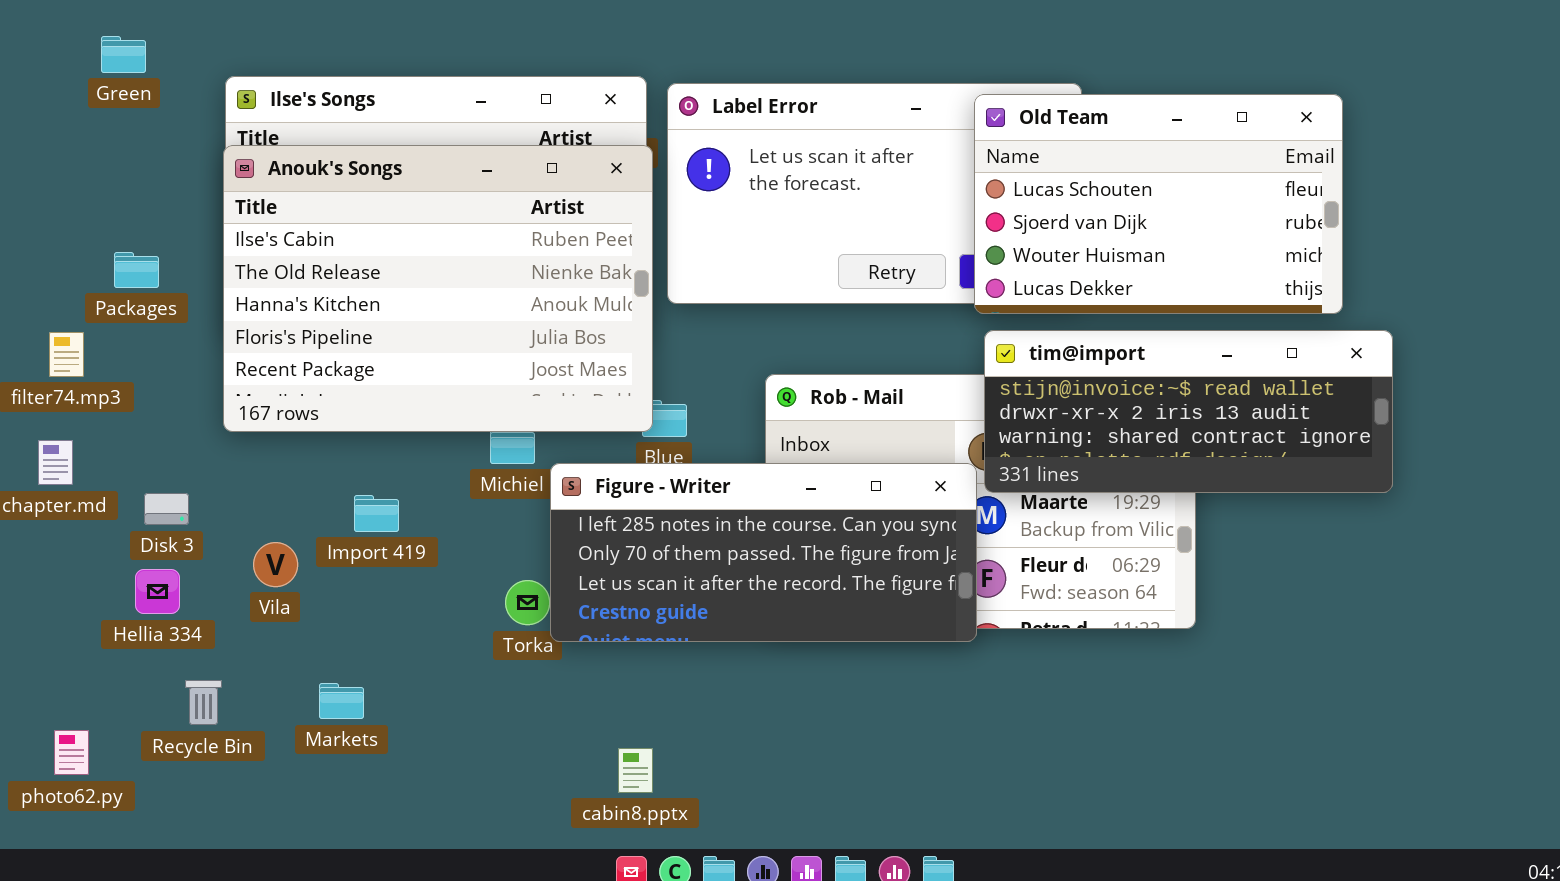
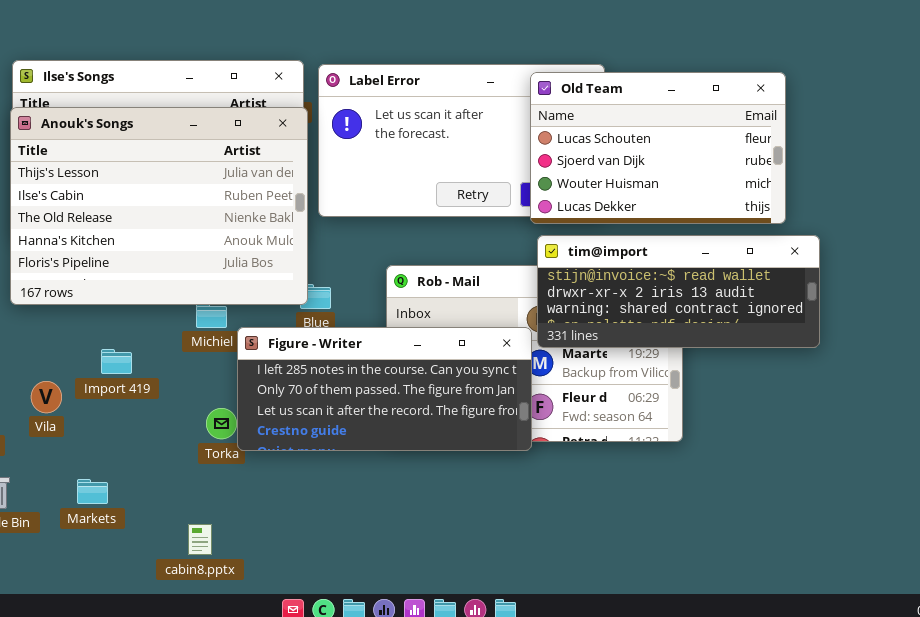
Anouk's Songs: [223,145,653,432] -> [10,107,308,305], scrolled up 1 row
cabin8.pptx: [618,748,653,793] -> [188,524,212,555], moved

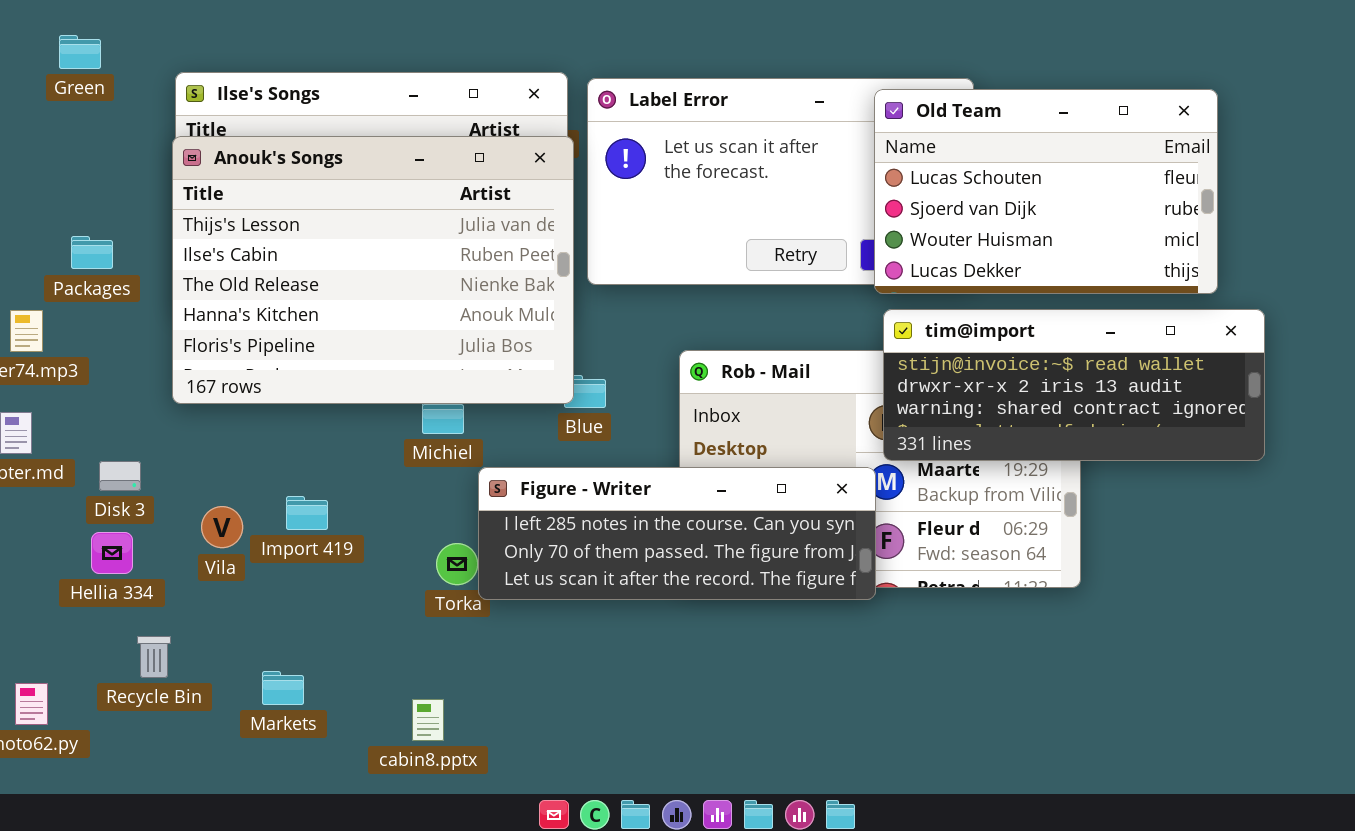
Figure - Writer: [237,327,532,451] -> [478,467,876,600], resized
Import 419: [101,349,132,374] -> [286,496,328,530], moved
Markets: [77,479,108,504] -> [262,671,304,705], moved

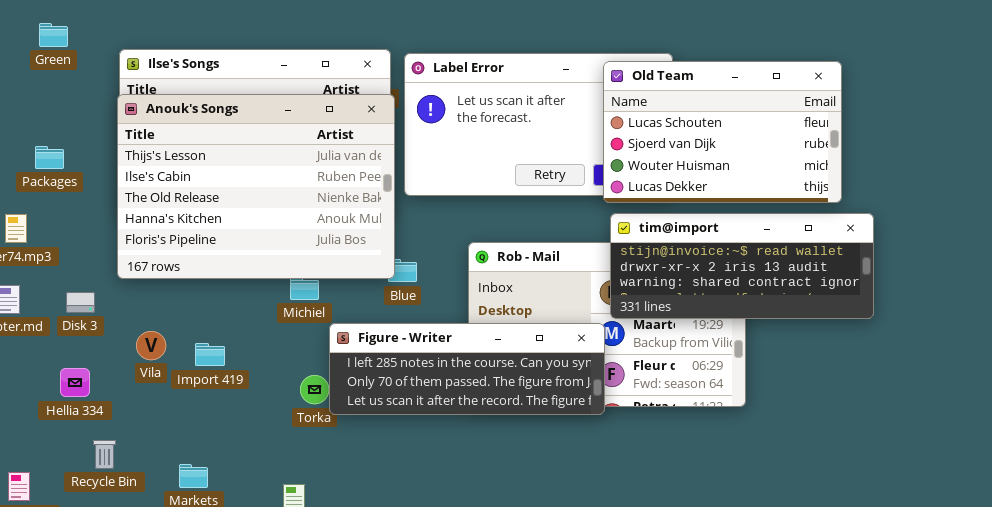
Packages: [71,236,113,269] -> [35,146,64,169], moved
Disk 3: [99,461,141,491] -> [66,292,95,313], moved
Vila: [201,506,243,548] -> [136,331,166,360], moved

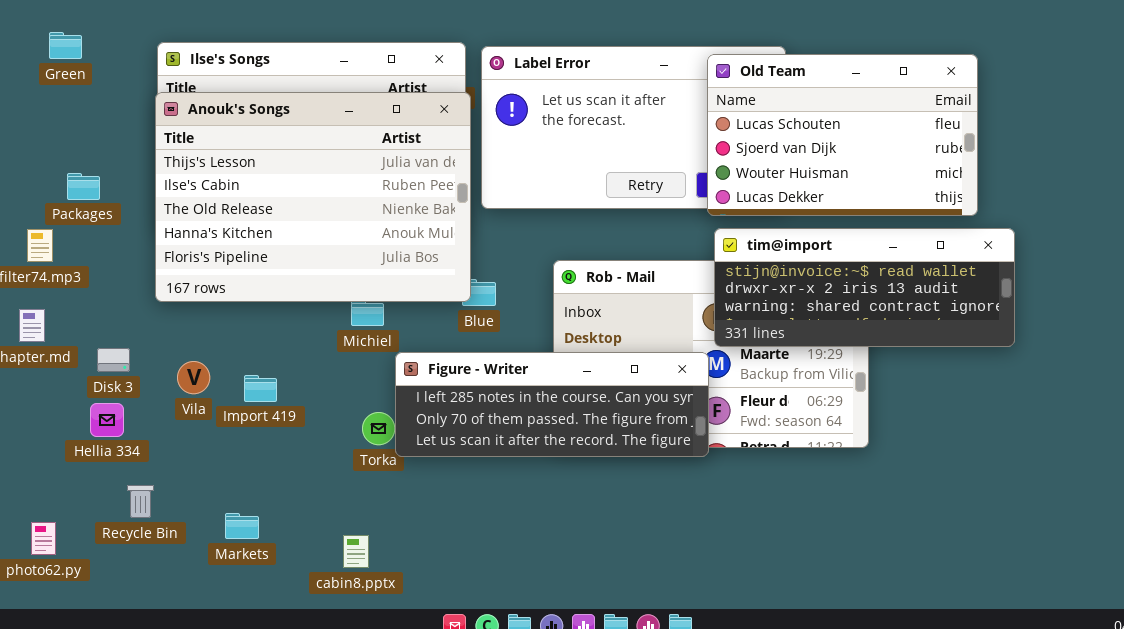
Green: [39,23,68,47] -> [49,32,82,59], moved
Packages: [35,146,64,169] -> [67,173,100,200], moved
Disk 3: [66,292,95,313] -> [97,348,130,372], moved

